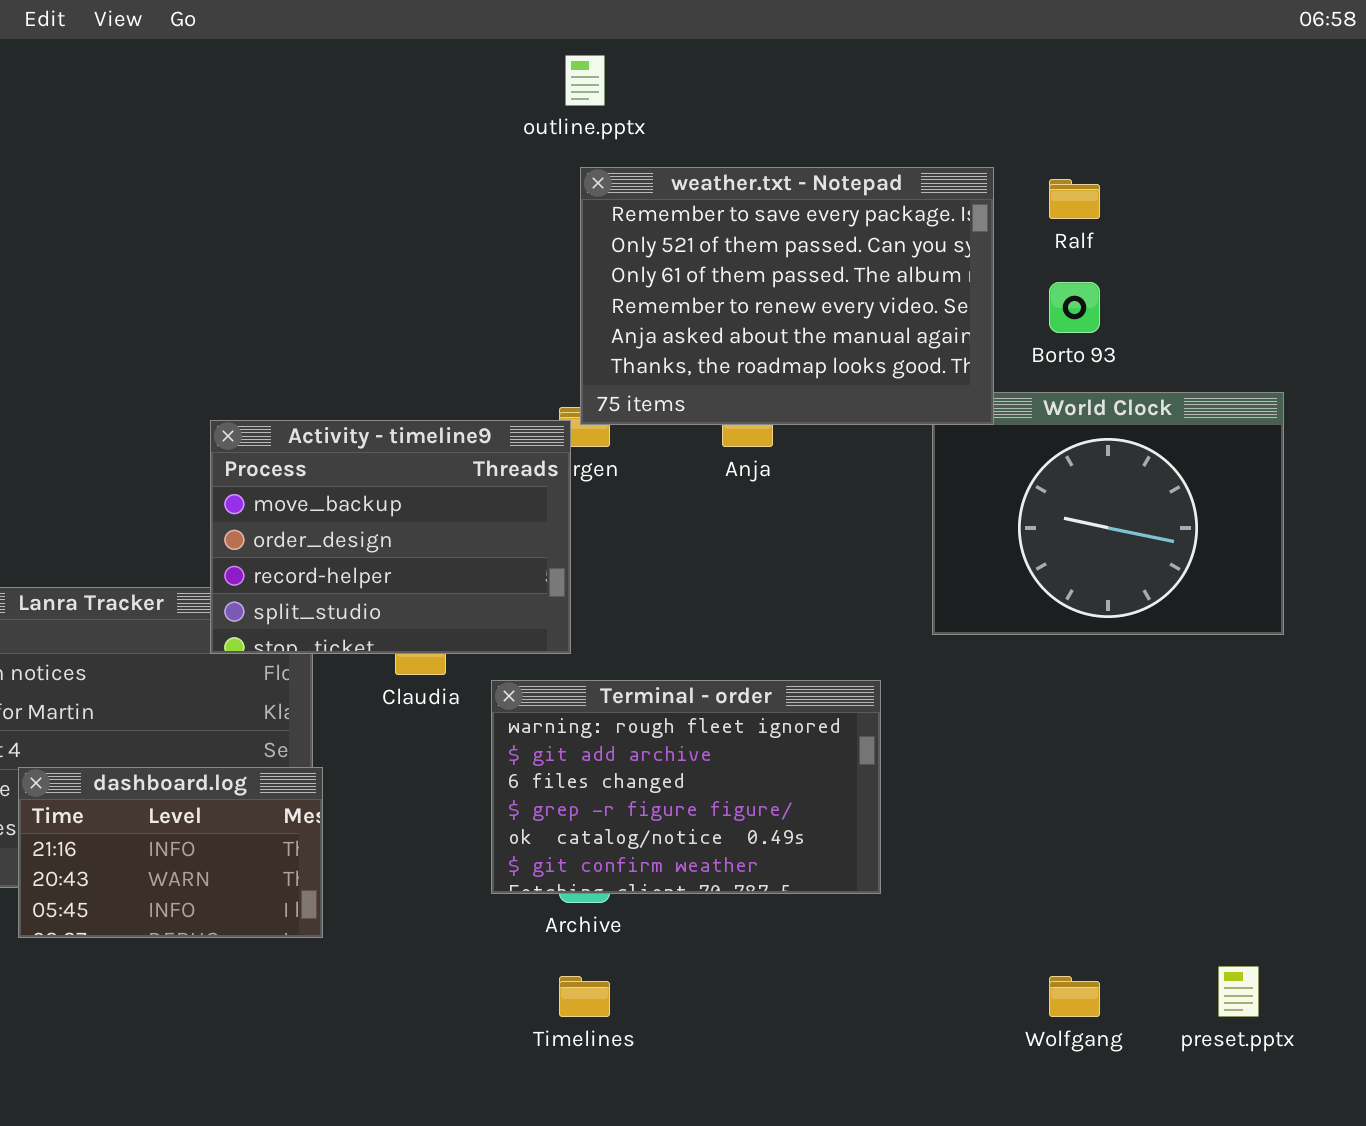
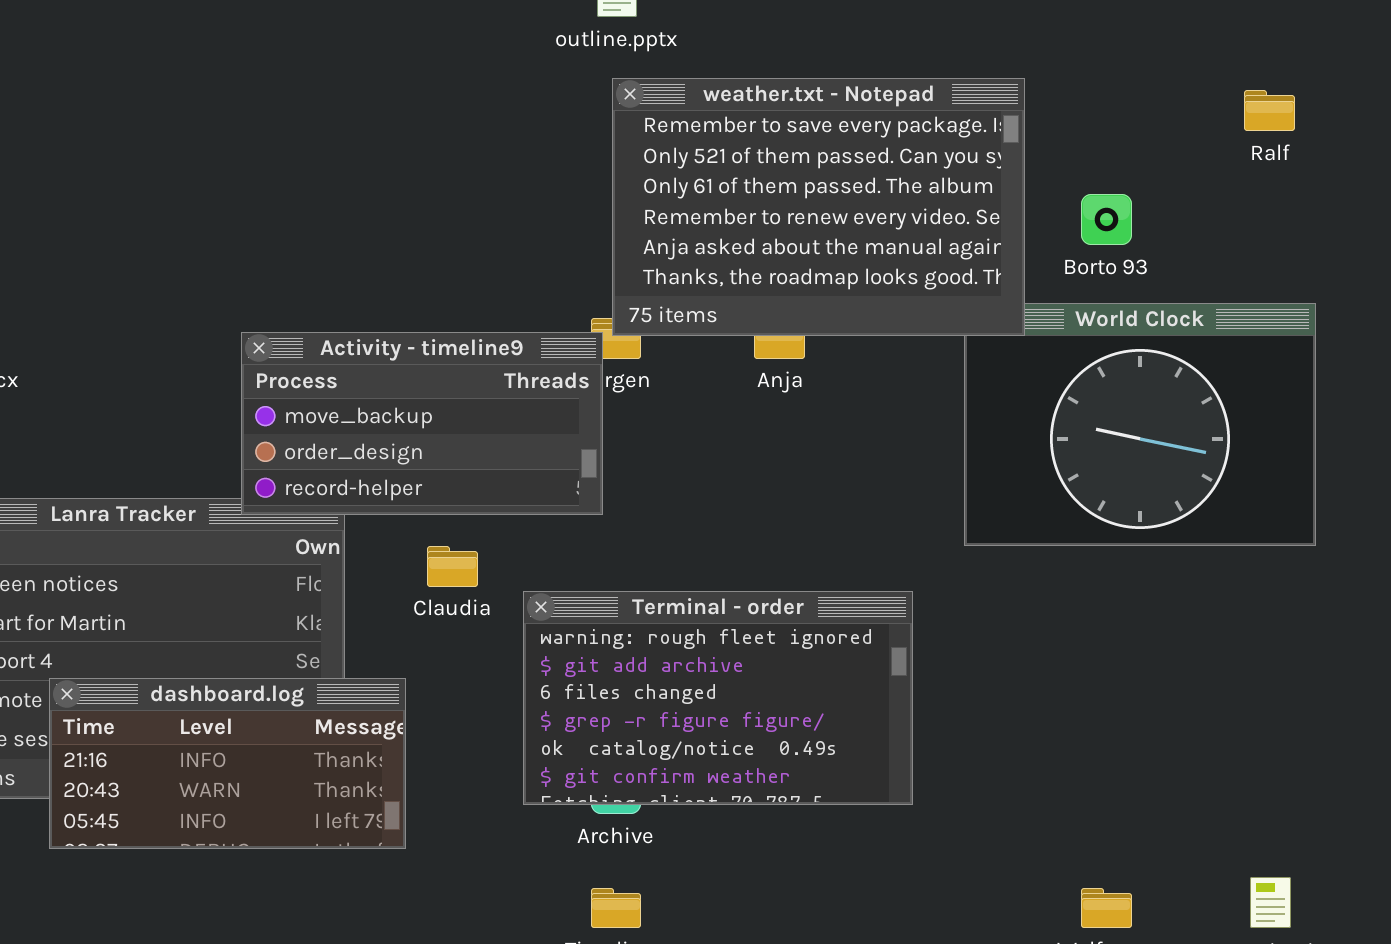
Ralf: [1049,179,1100,219] -> [1244,90,1295,131], moved
Activity - timeline9: [210,420,571,654] -> [241,332,603,515], resized
dashboard.log: [18,767,323,938] -> [49,678,406,849], resized

